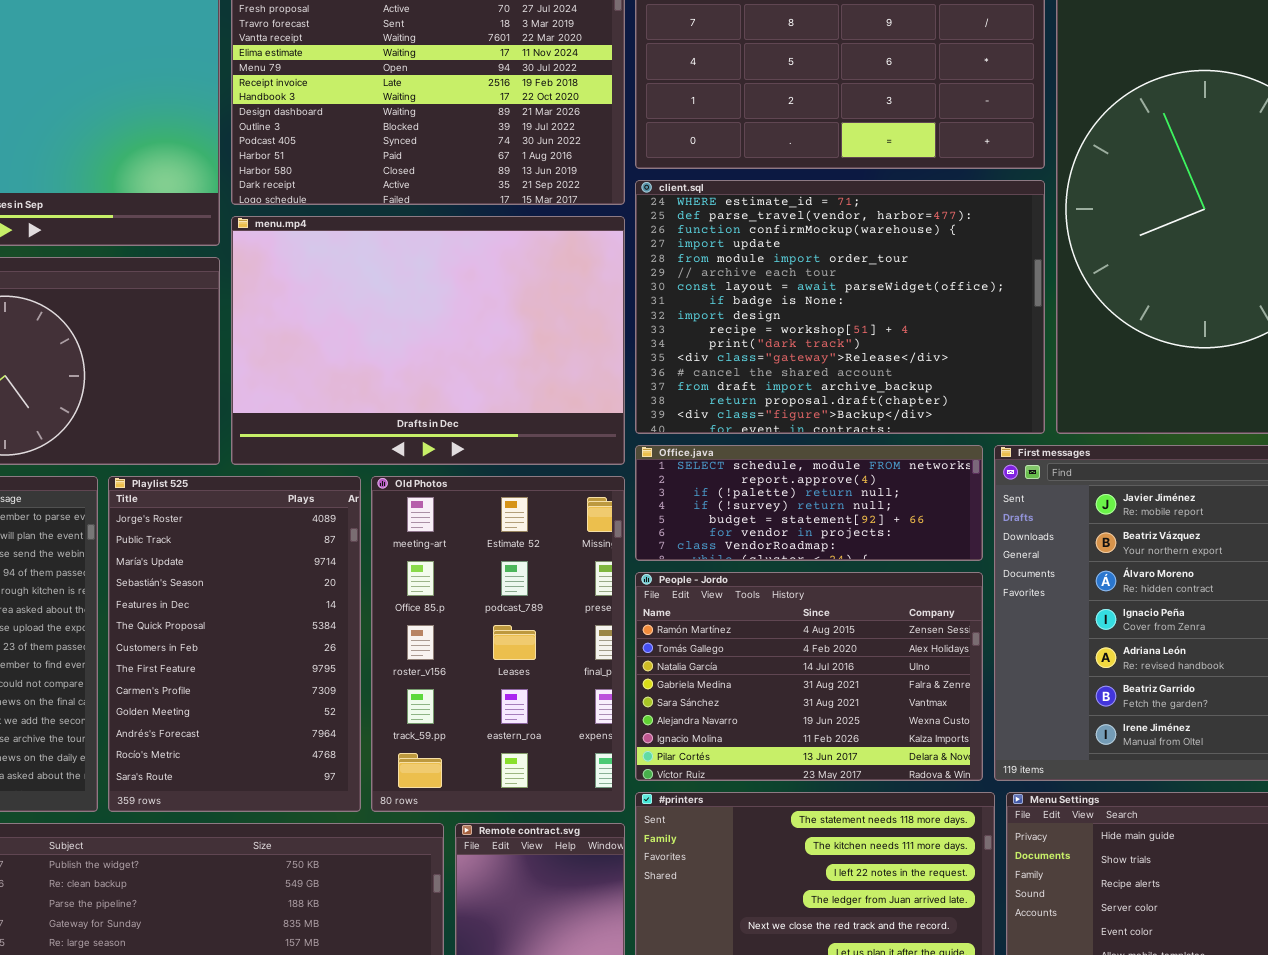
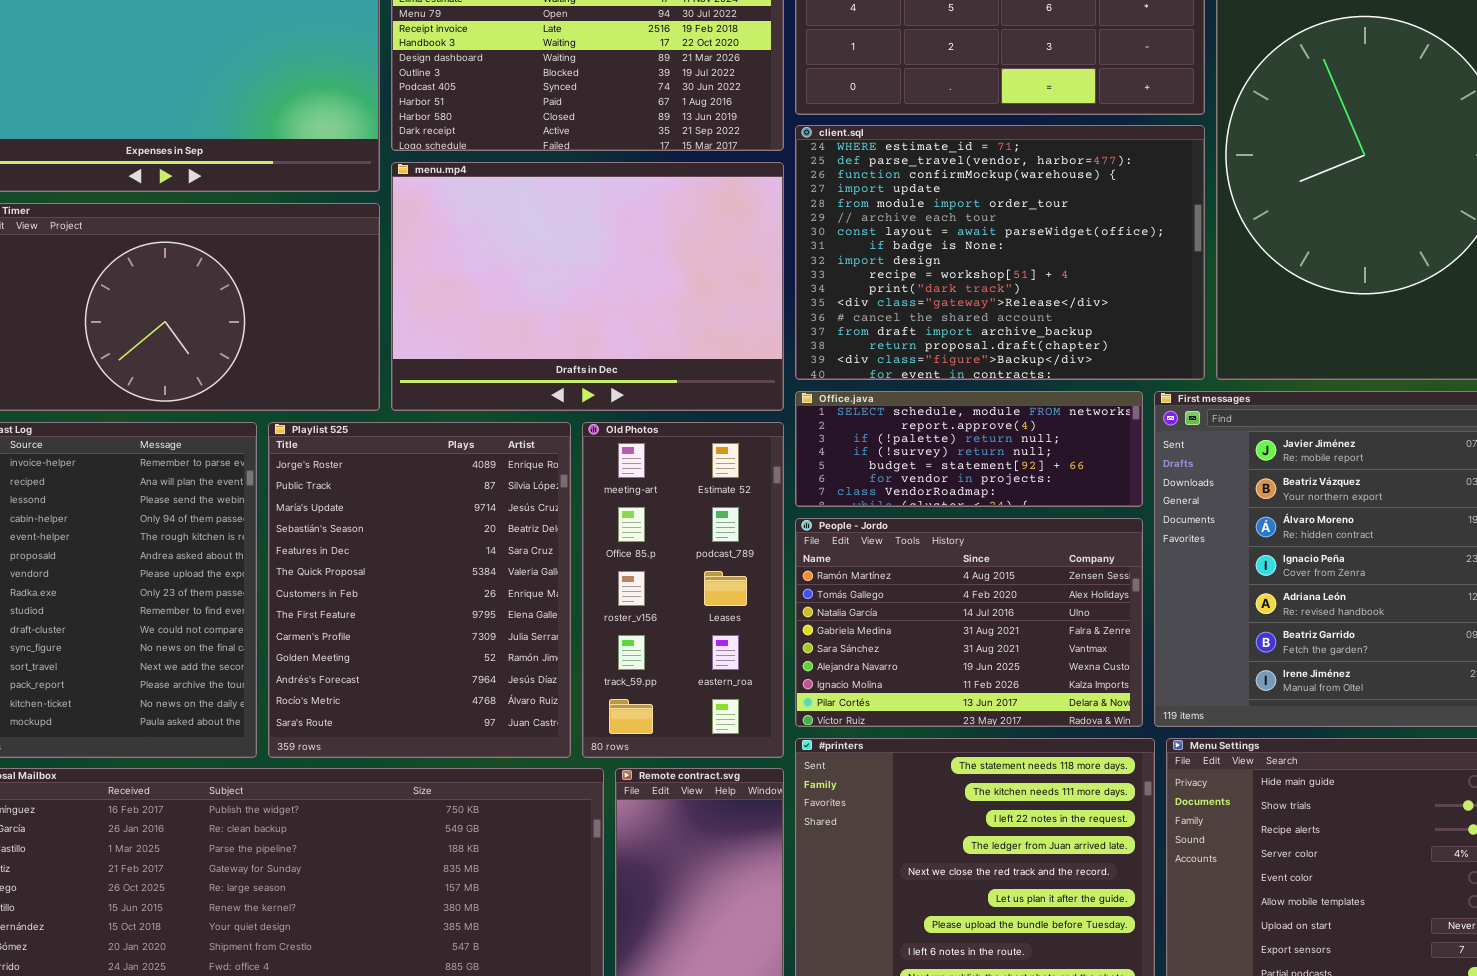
Playlist 525: [108,476,361,812] -> [268,422,571,758], resized
Old Photos: [371,476,625,812] -> [582,422,784,758], resized

